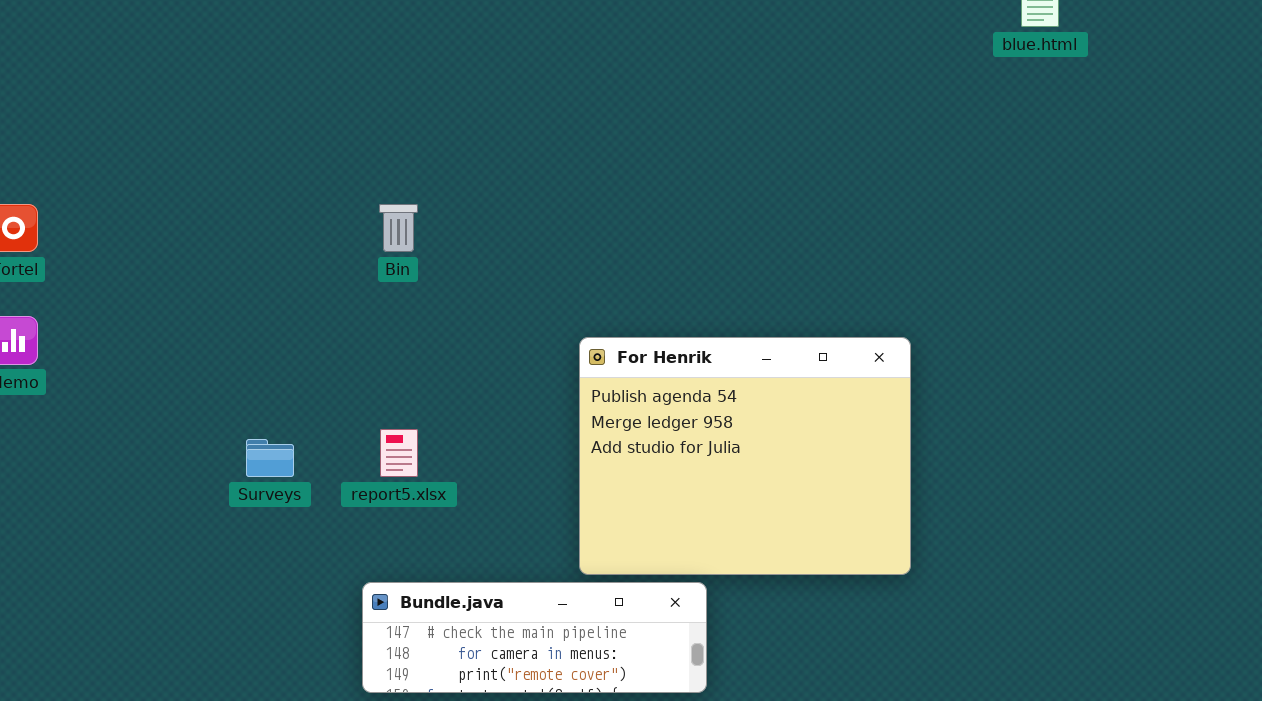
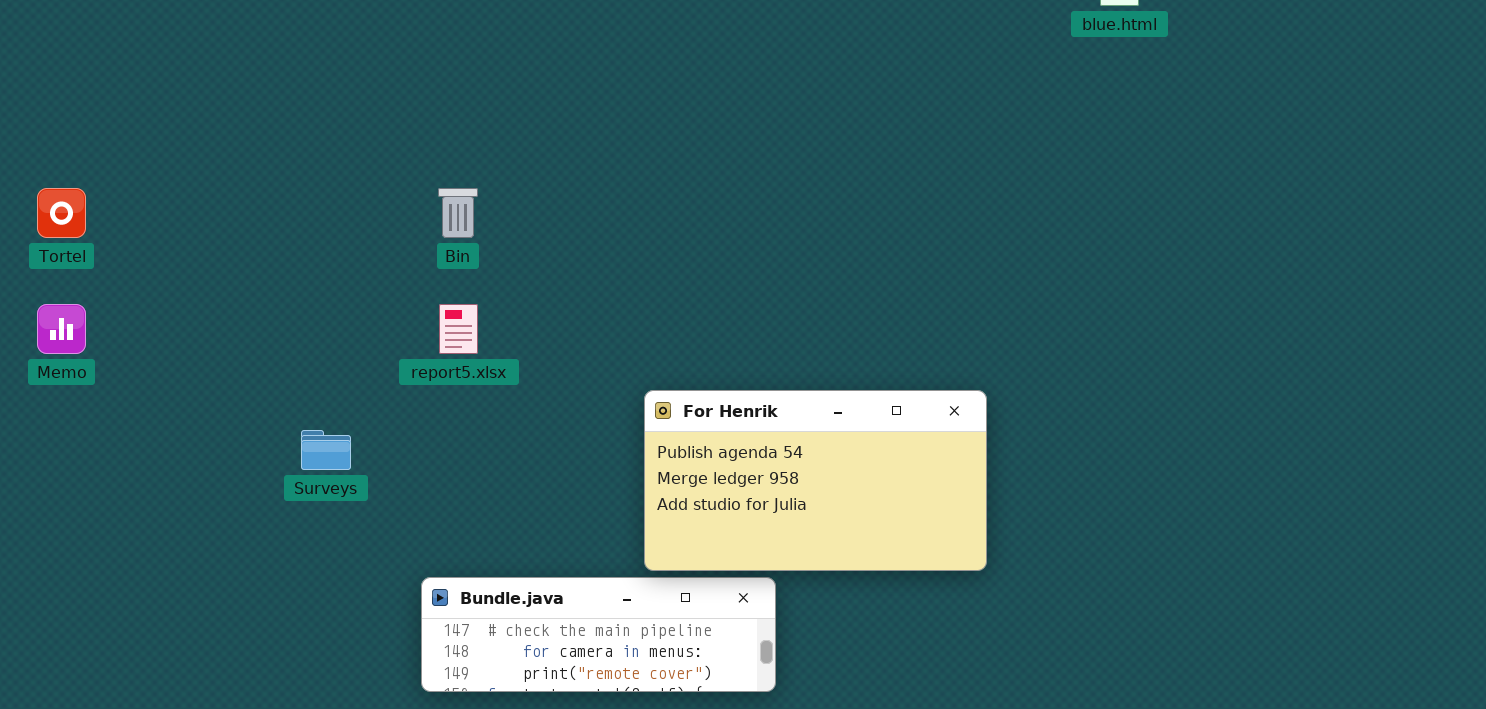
For Henrik: [579,337,911,575] -> [644,390,987,571], resized
report5.xlsx: [380,429,418,477] -> [439,304,478,354], moved

